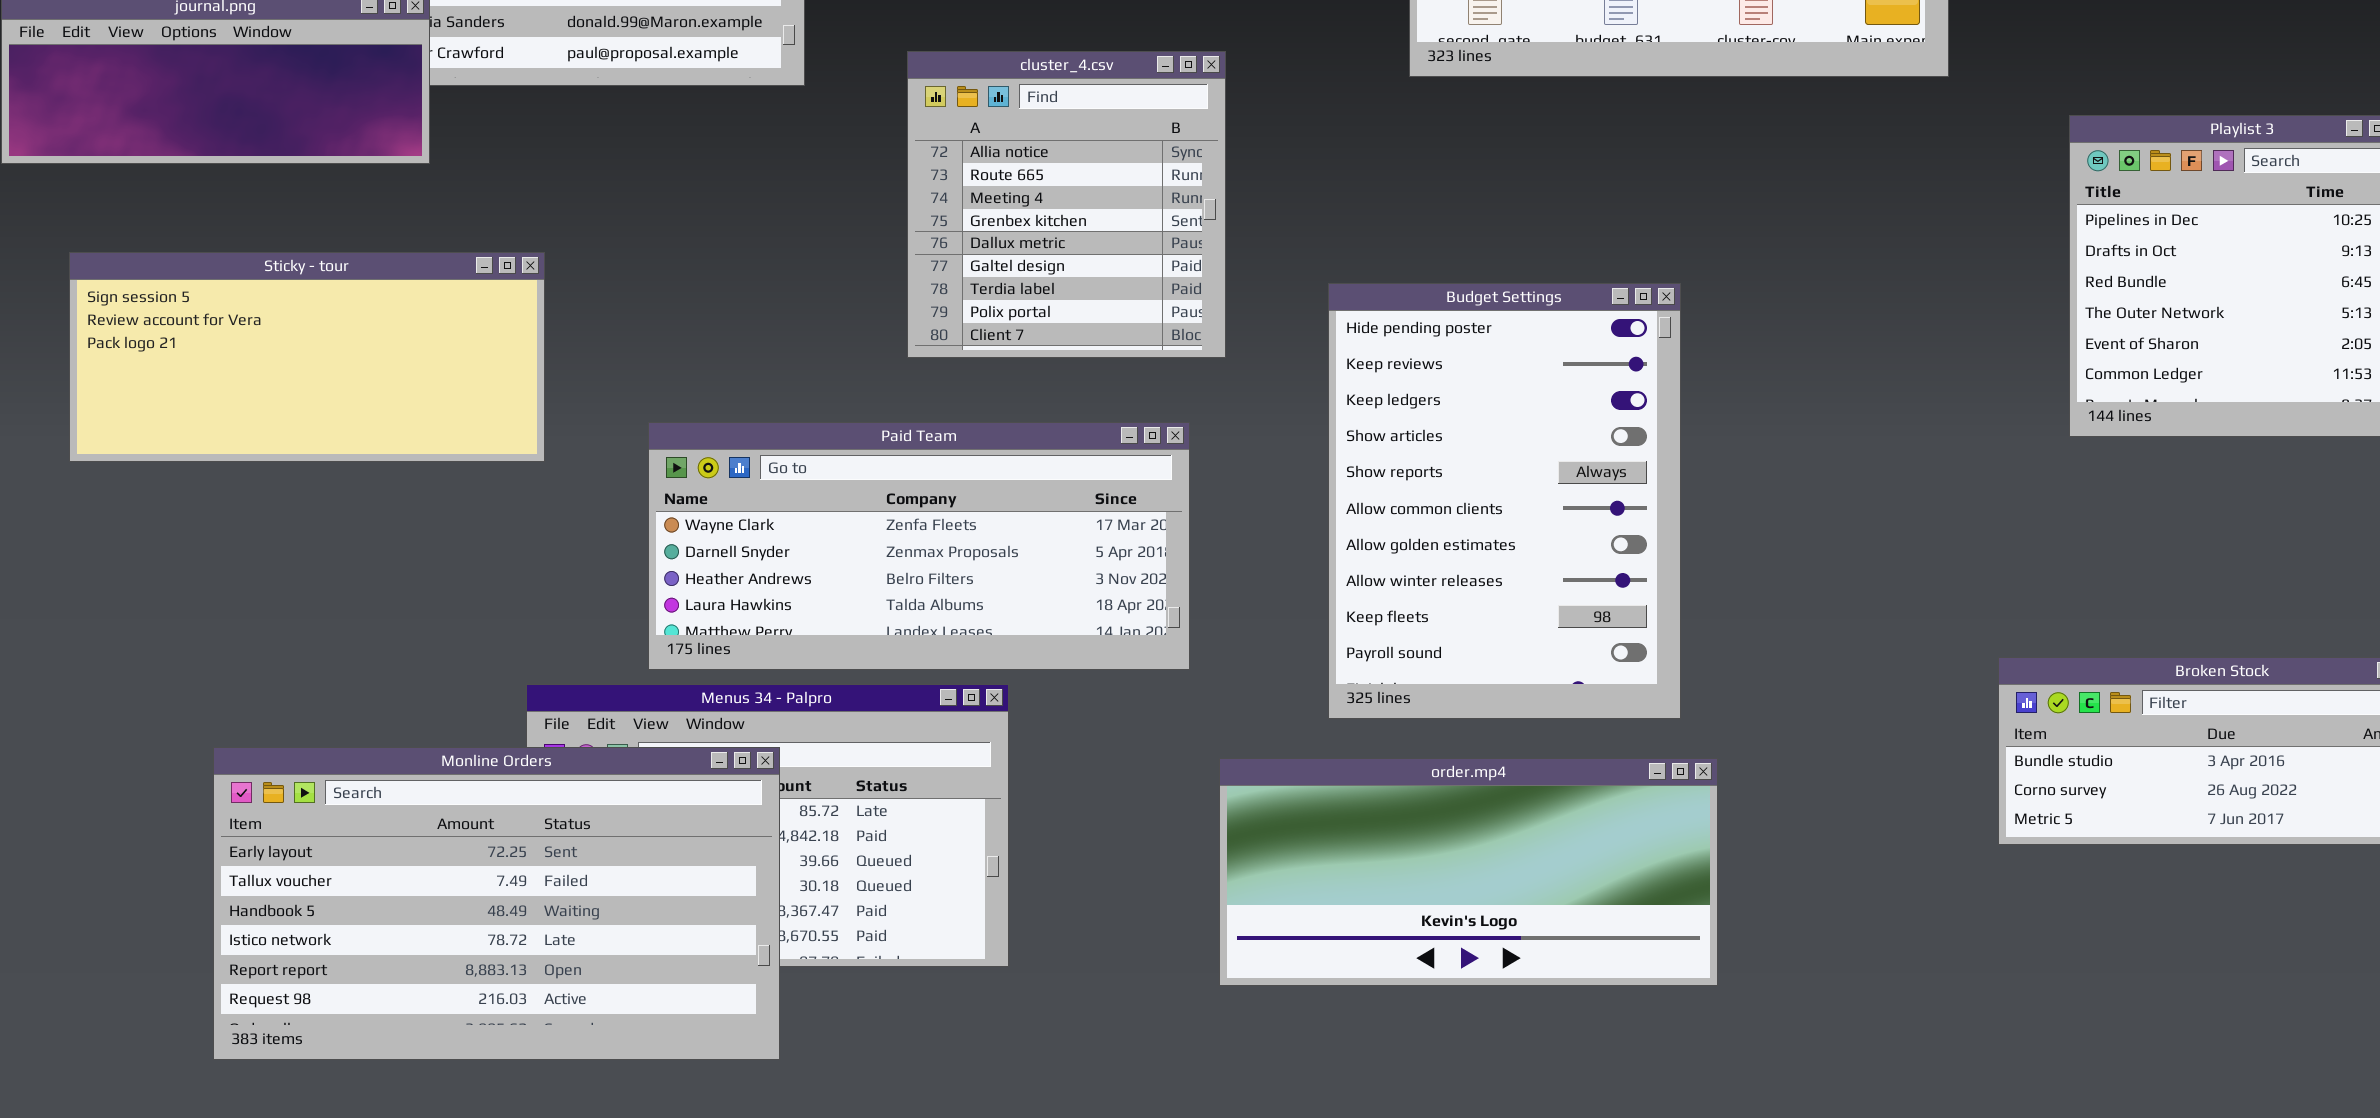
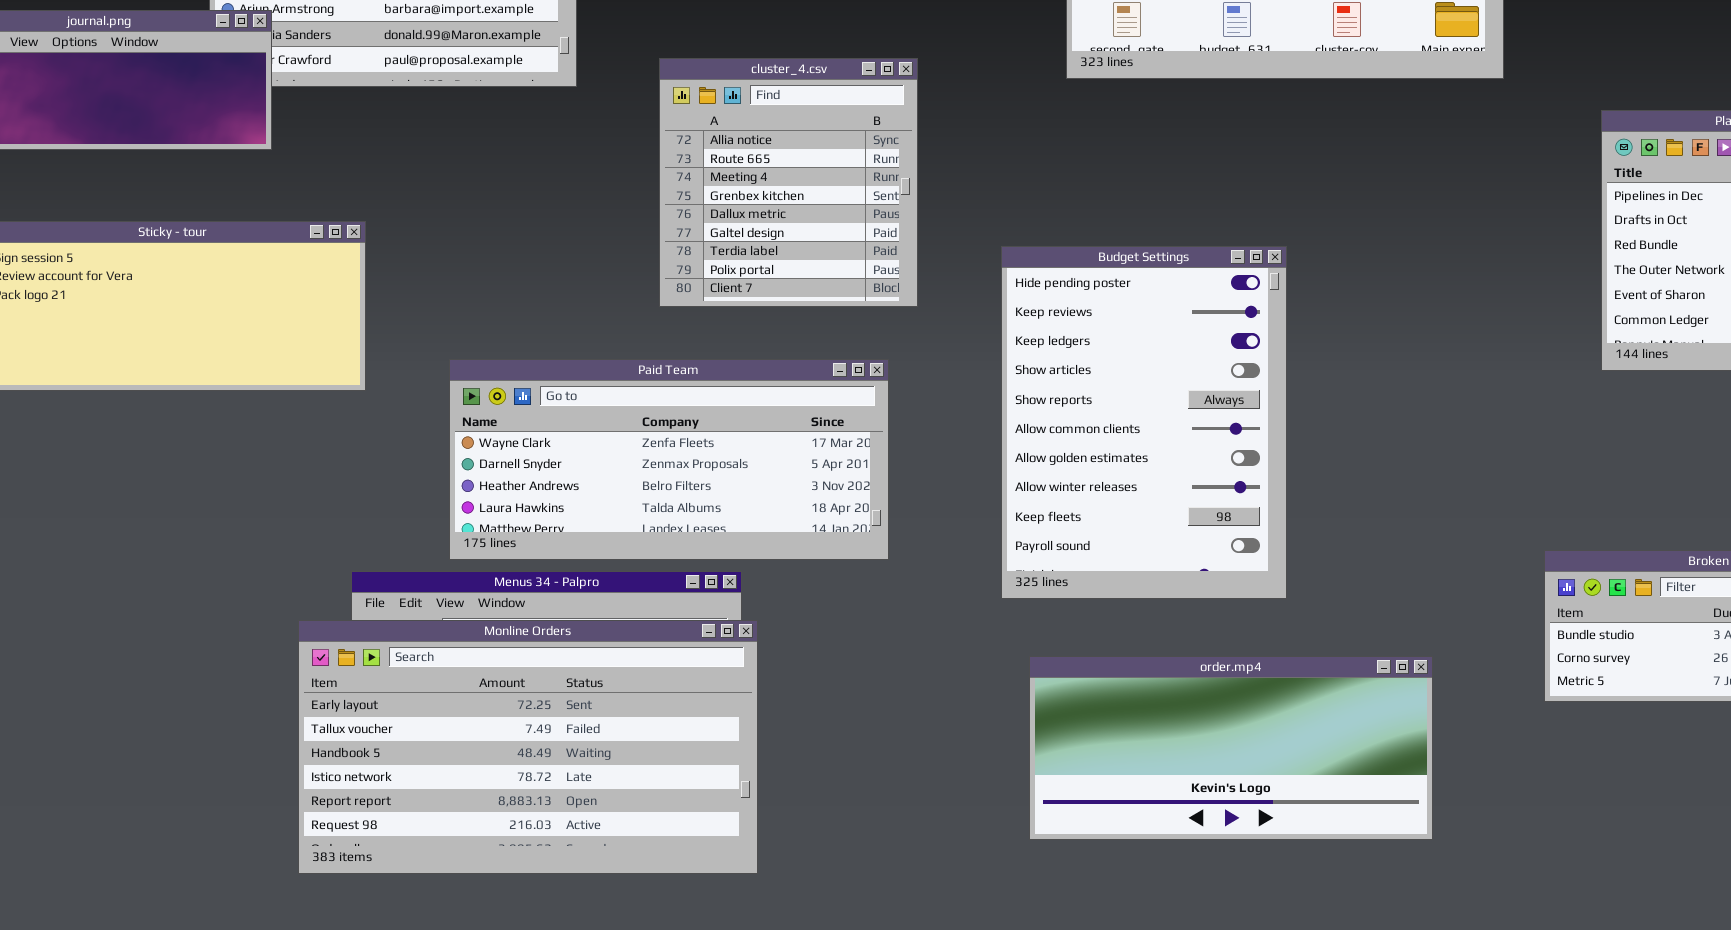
Monline Orders: [213,747,780,1060] -> [298,620,758,874], moved
order.mp4: [1219,758,1718,986] -> [1029,656,1433,840], moved

